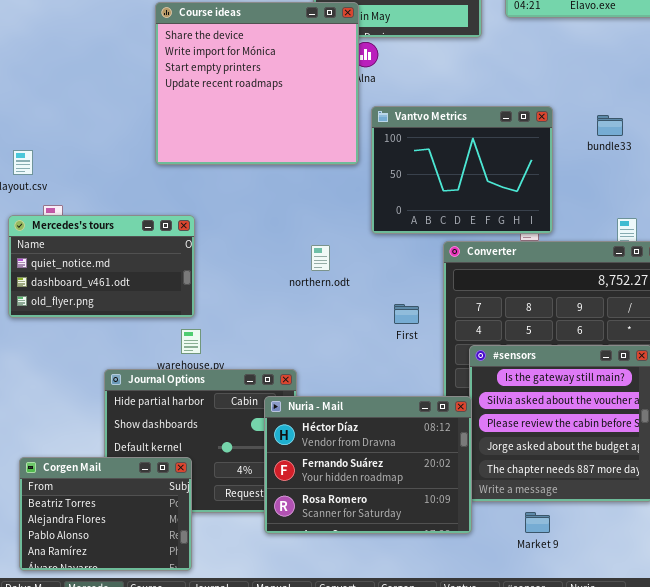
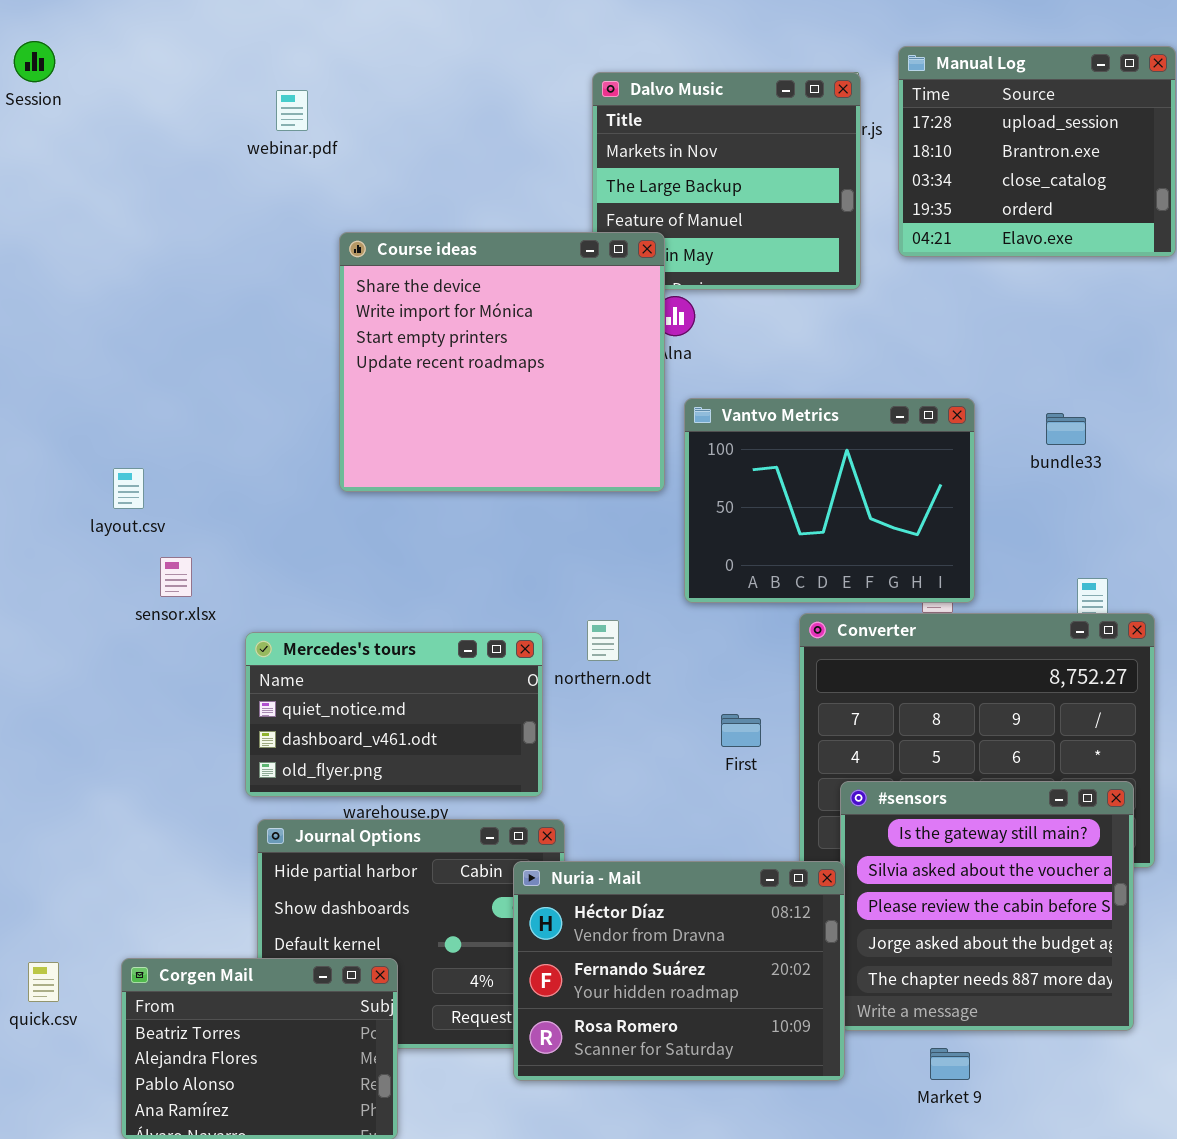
Mercedes's tours: [8,215,195,318] -> [245,632,543,797], moved

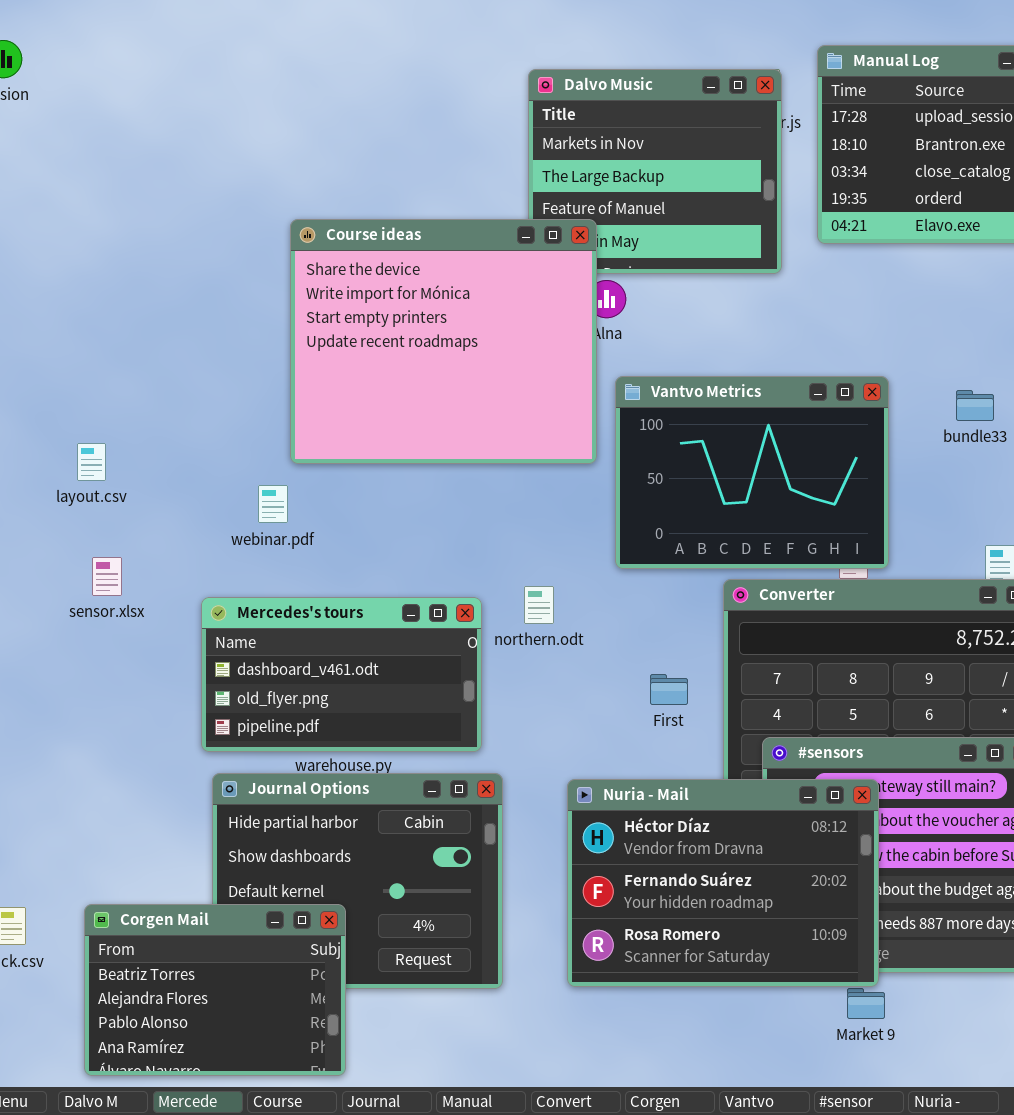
webinar.pdf: [276,90,308,131] -> [258,485,288,523], moved
sensor.xlsx: [160,557,192,597] -> [92,557,122,596], moved
Mercedes's tours: [245,632,543,797] -> [201,597,482,752], scrolled down 1 row
Nuria - Mail: [513,861,845,1081] -> [567,779,879,987], moved

